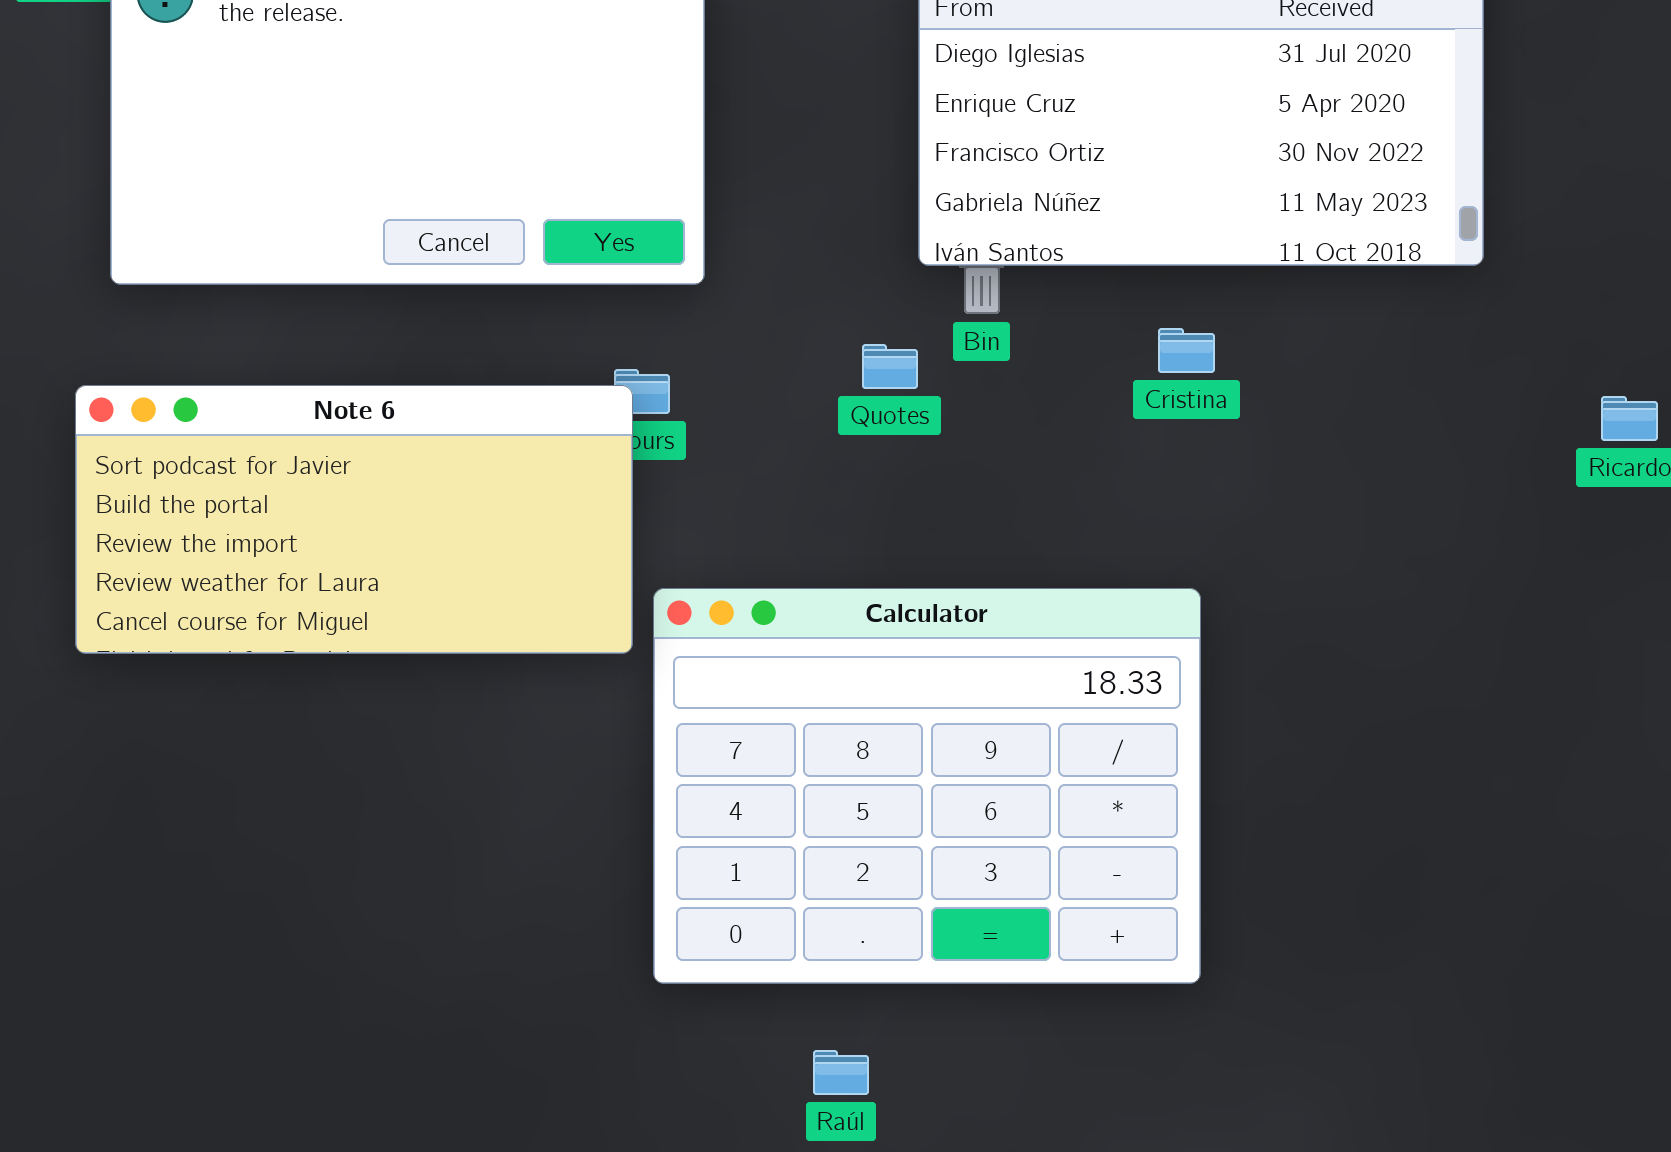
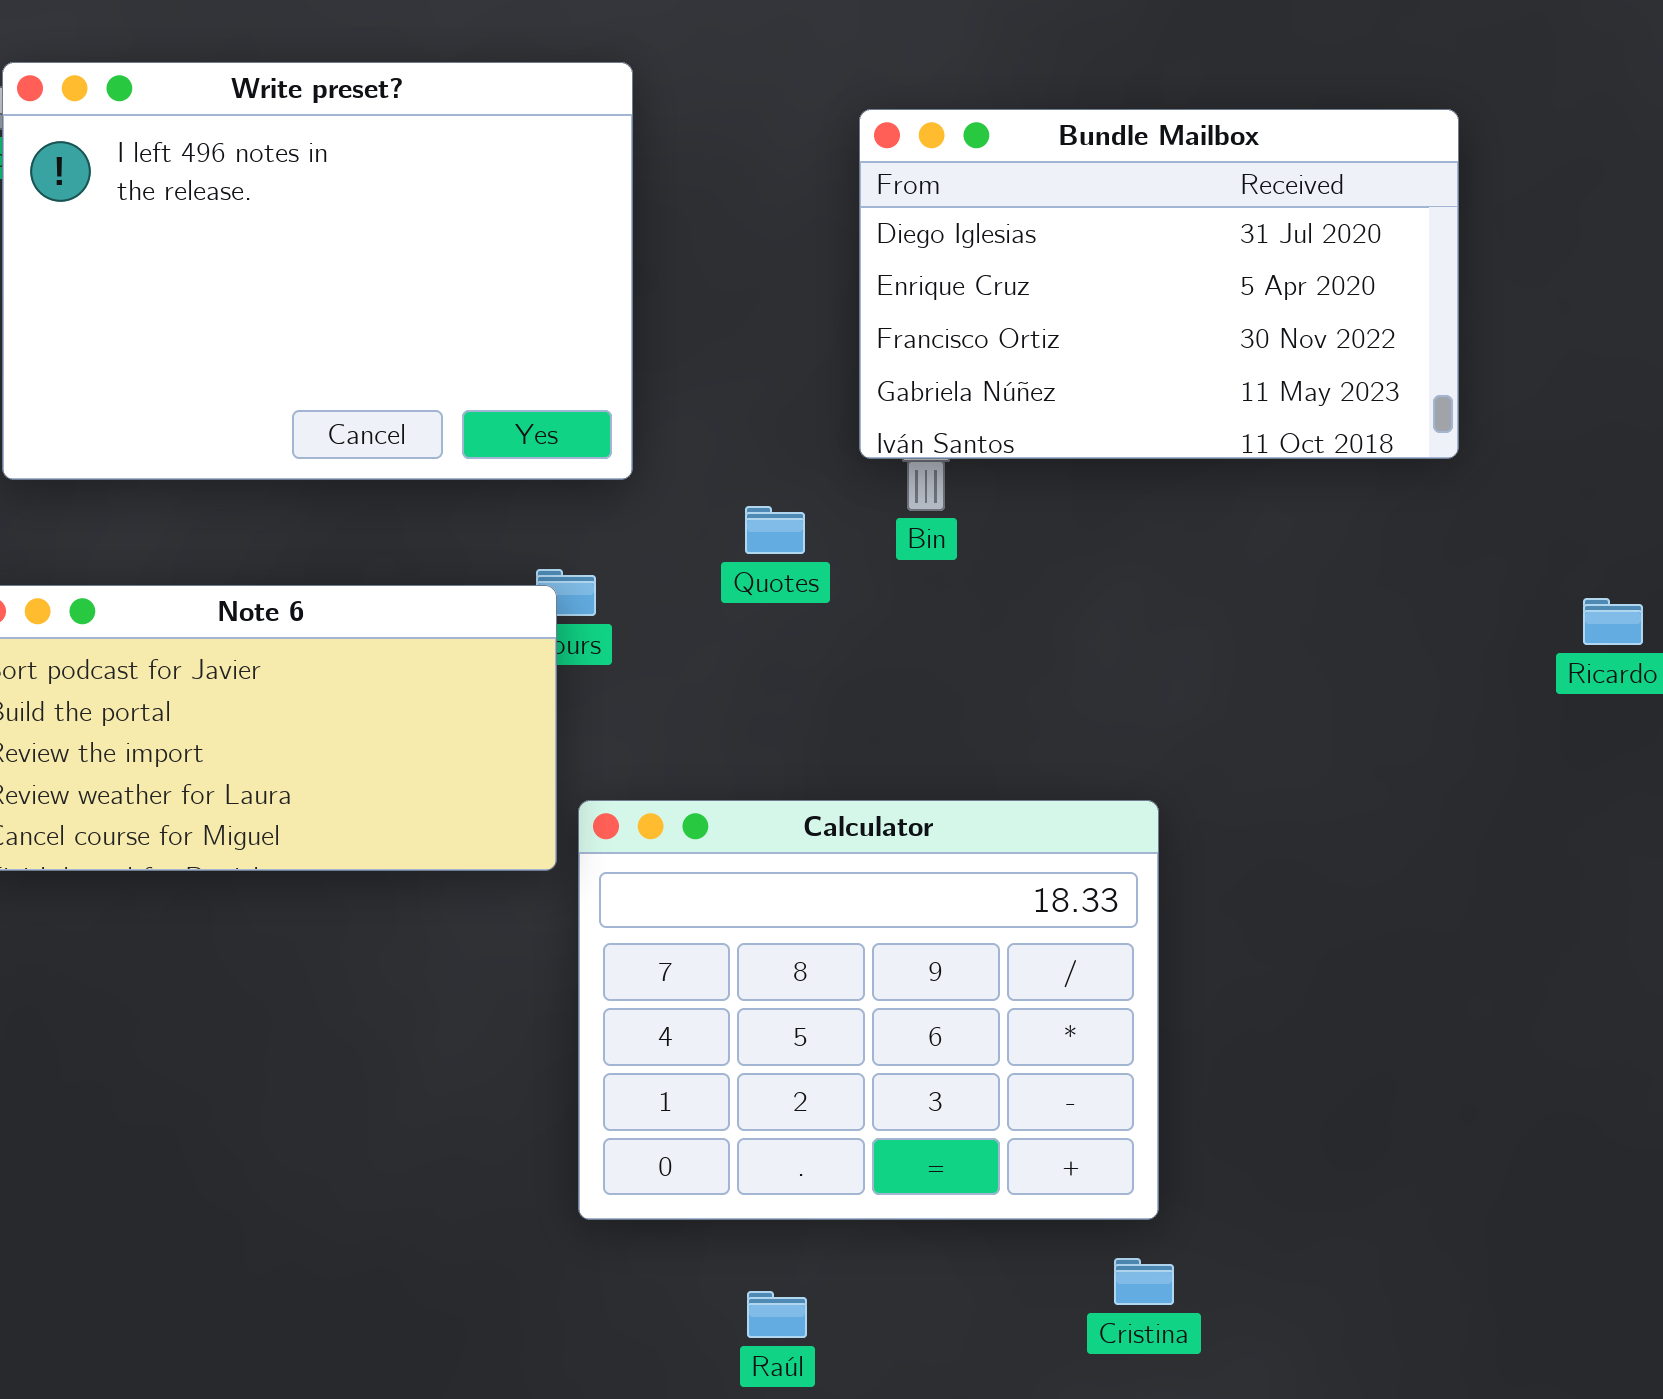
Cristina: [1158,328,1215,373] -> [1114,1258,1174,1305], moved
Quotes: [862,344,918,389] -> [745,506,805,554], moved

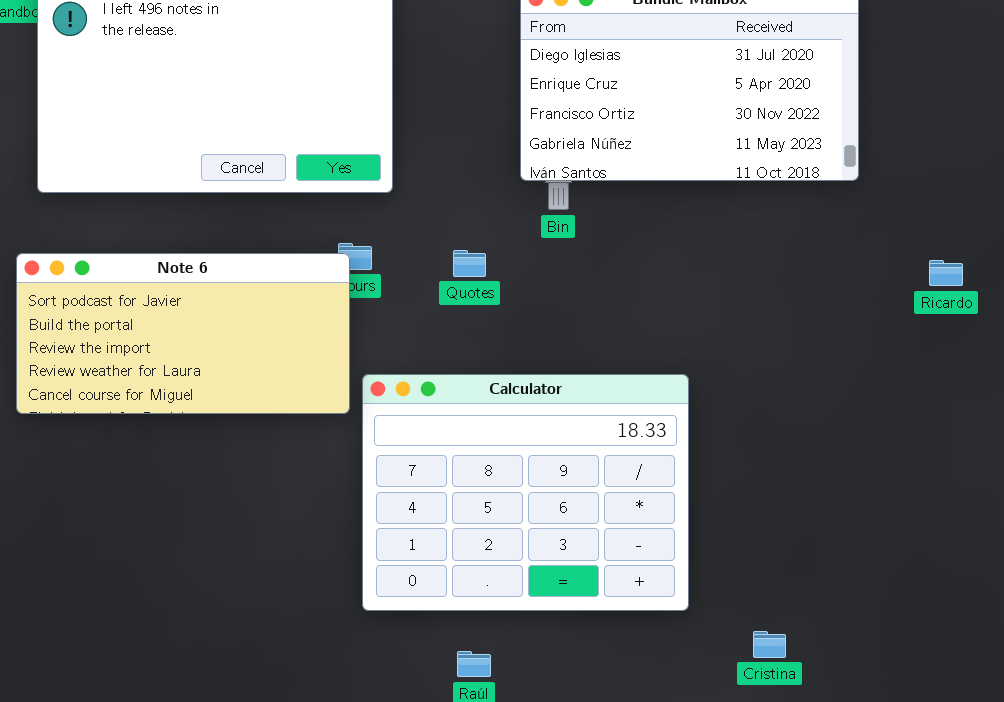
Quotes: [745,506,805,554] -> [453,250,486,277], moved
Cristina: [1114,1258,1174,1305] -> [753,631,786,658], moved

